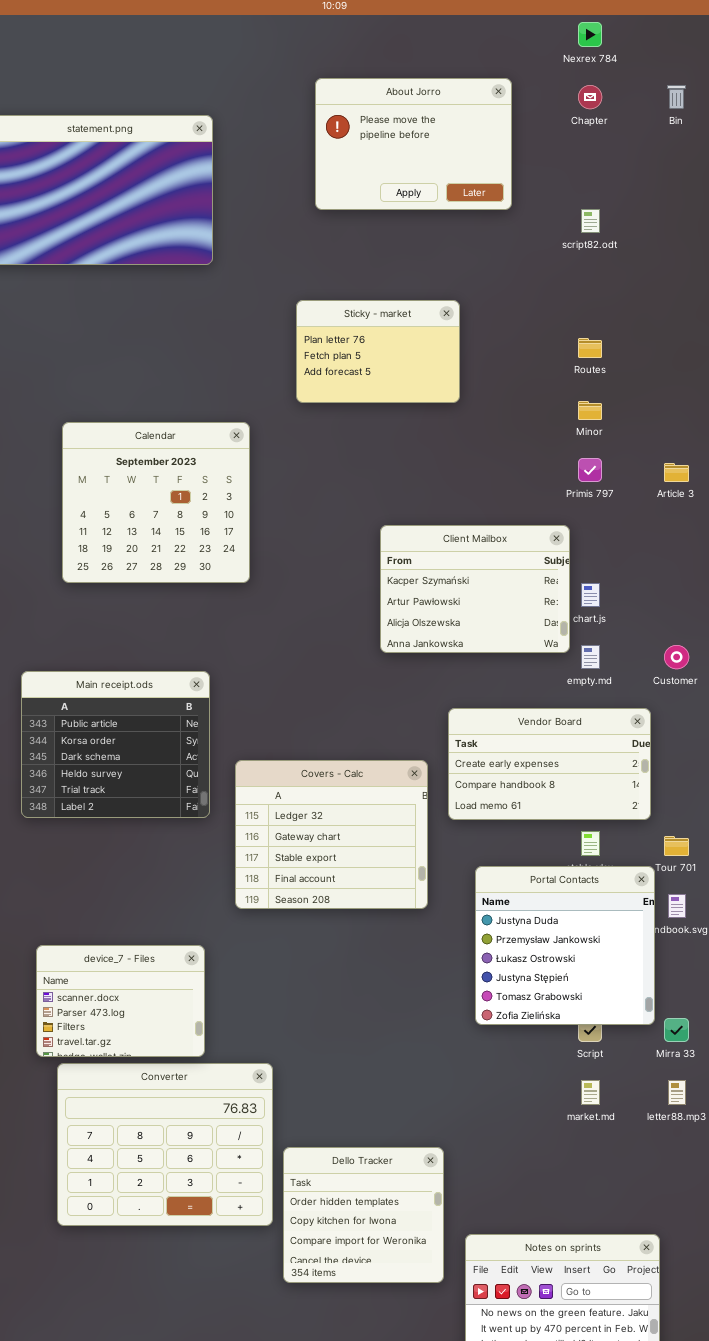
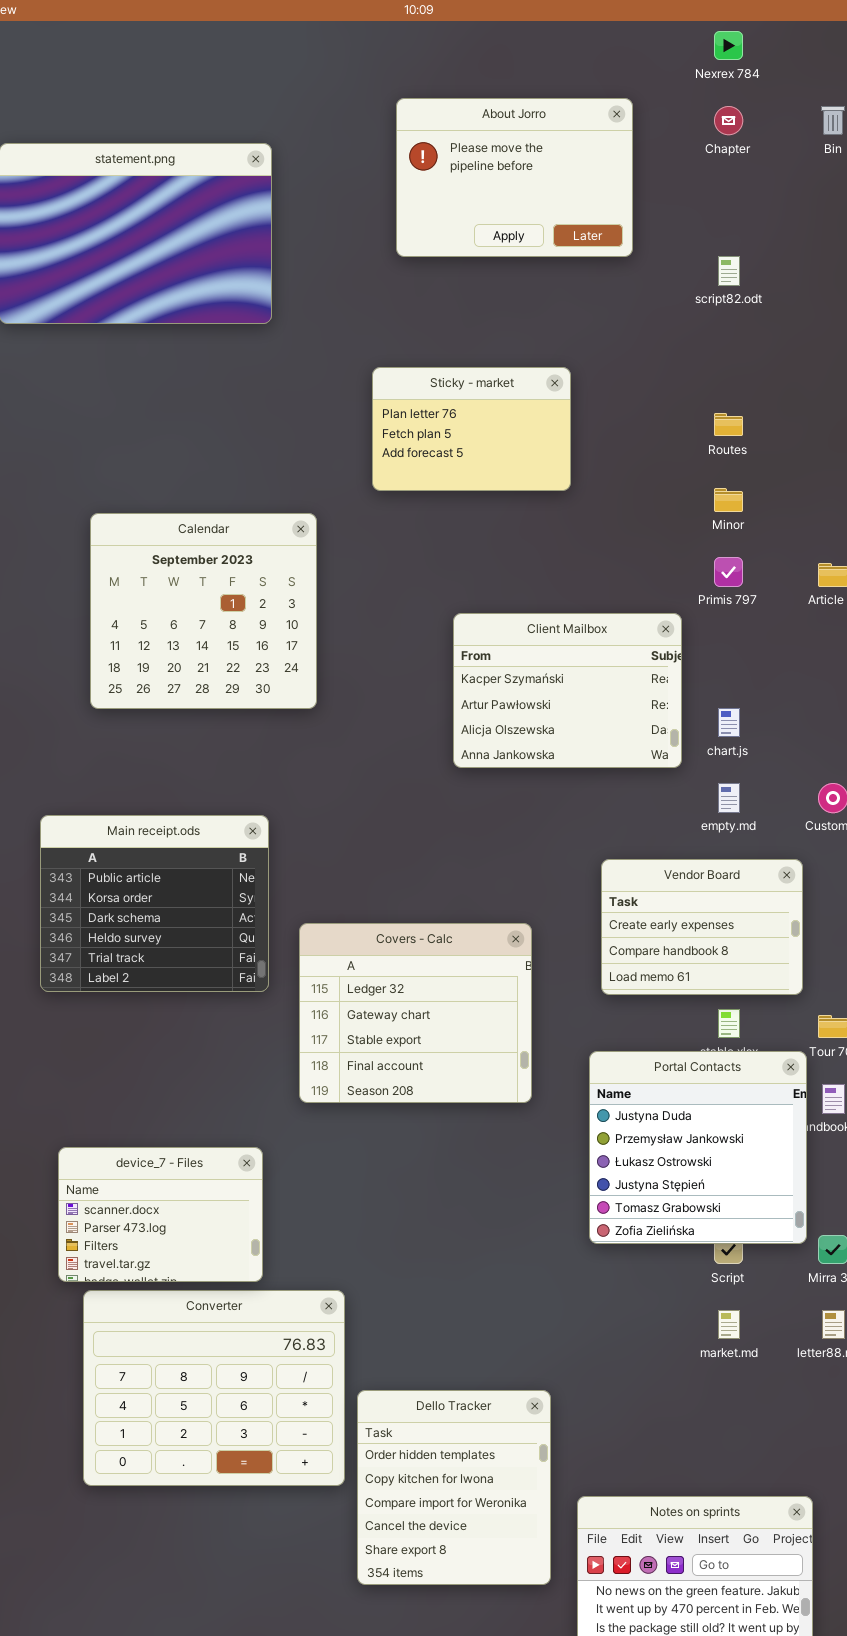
Client Mailbox: [380,525,570,653] -> [453,613,682,768], moved
Vendor Board: [448,708,651,820] -> [601,859,803,995], resized
Dello Tracker: [283,1147,444,1283] -> [357,1390,551,1585], resized

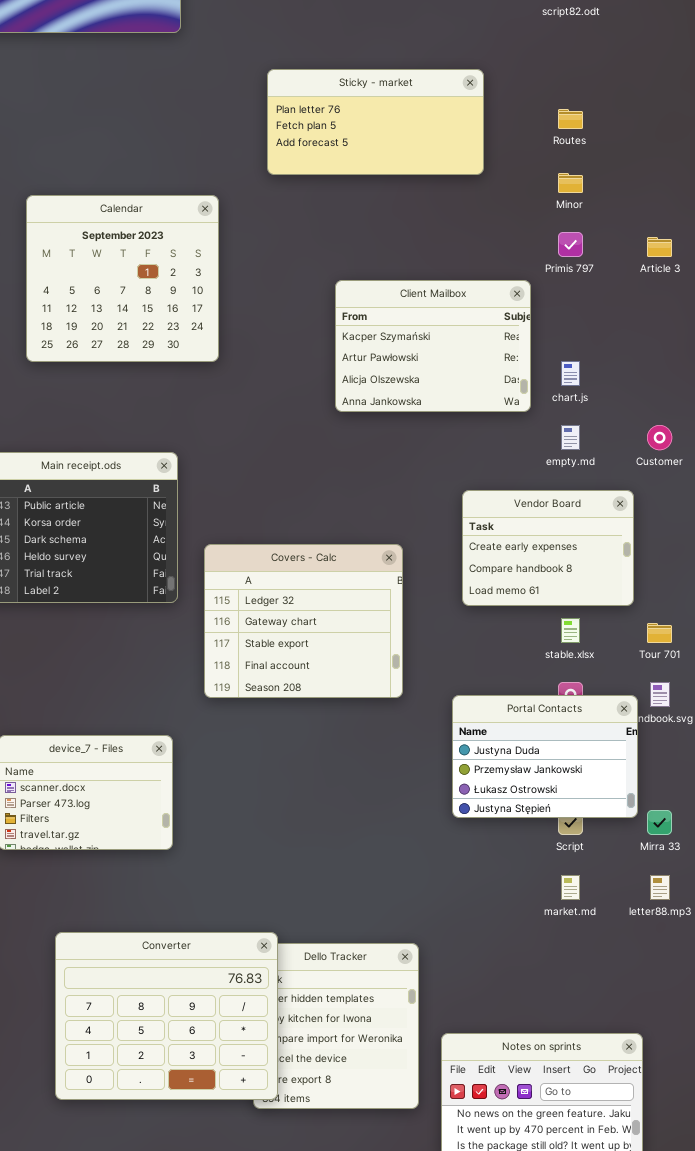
Sticky - market: [372,367,571,491] -> [267,69,484,175], resized
Portal Contacts: [589,1051,807,1244] -> [452,695,638,818], resized
Converter: [83,1290,345,1486] -> [55,932,278,1100], moved

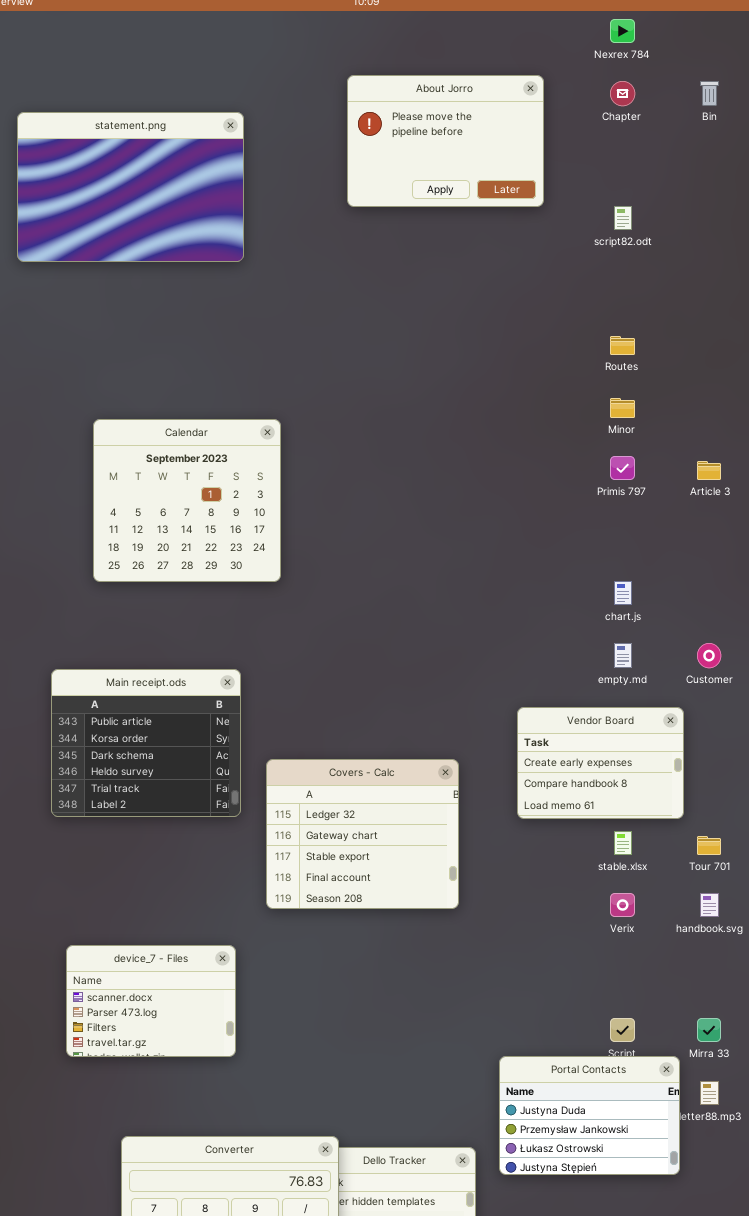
Sticky - market: [267,69,484,175] -> none, closed
Client Mailbox: [335,280,531,412] -> none, closed
Portal Contacts: [452,695,638,818] -> [499,1056,680,1175], moved

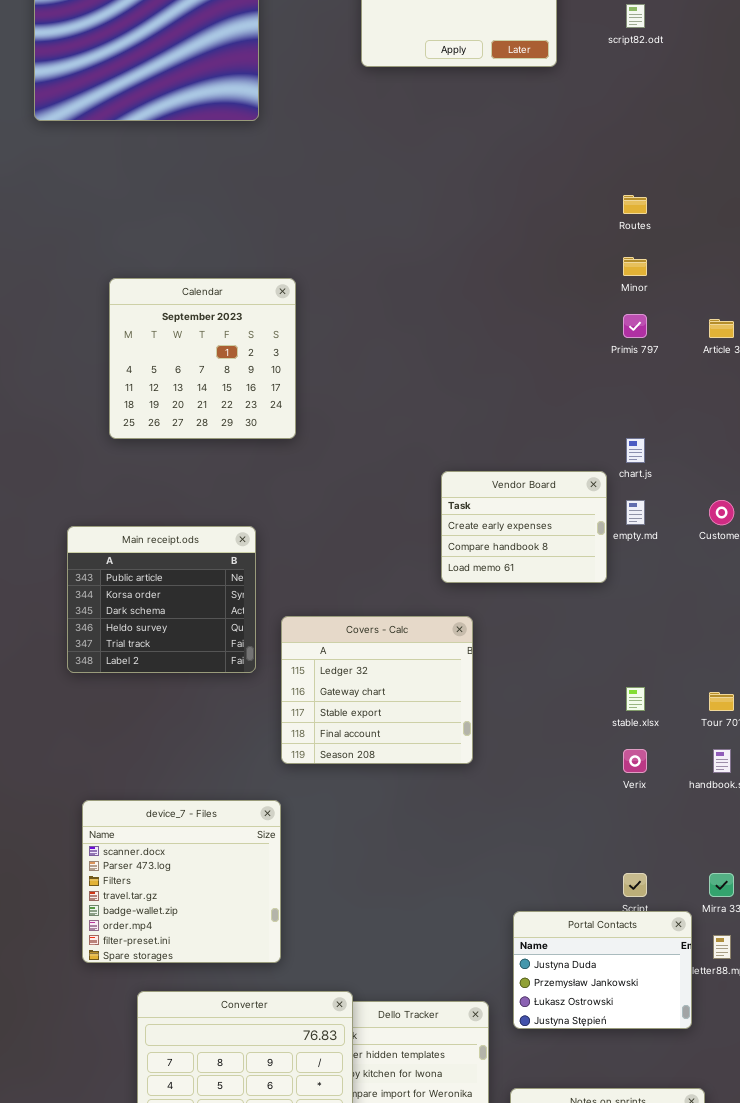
script82.odt: [614,206,632,230] -> [626,4,645,28], moved
Vendor Board: [517,707,684,819] -> [441,471,607,583], moved
device_7 - Files: [66,945,236,1057] -> [82,800,281,963], resized

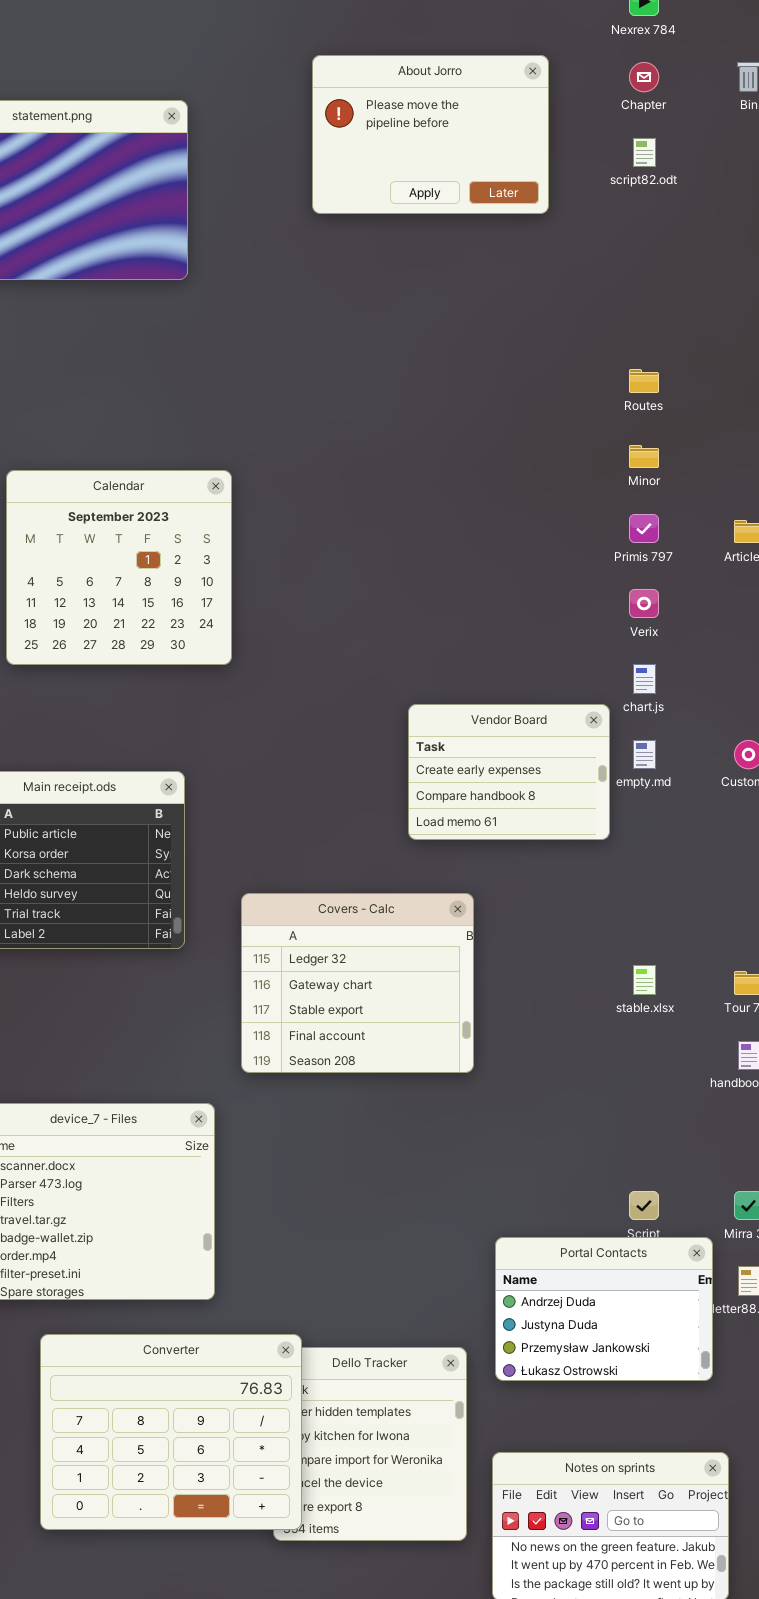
Covers - Calc: [281,616,473,764] -> [241,893,474,1073], moved
Verix: [623,749,647,773] -> [629,589,659,618], moved
Portal Contacts: [513,911,692,1029] -> [495,1237,713,1381], scrolled up 1 row

